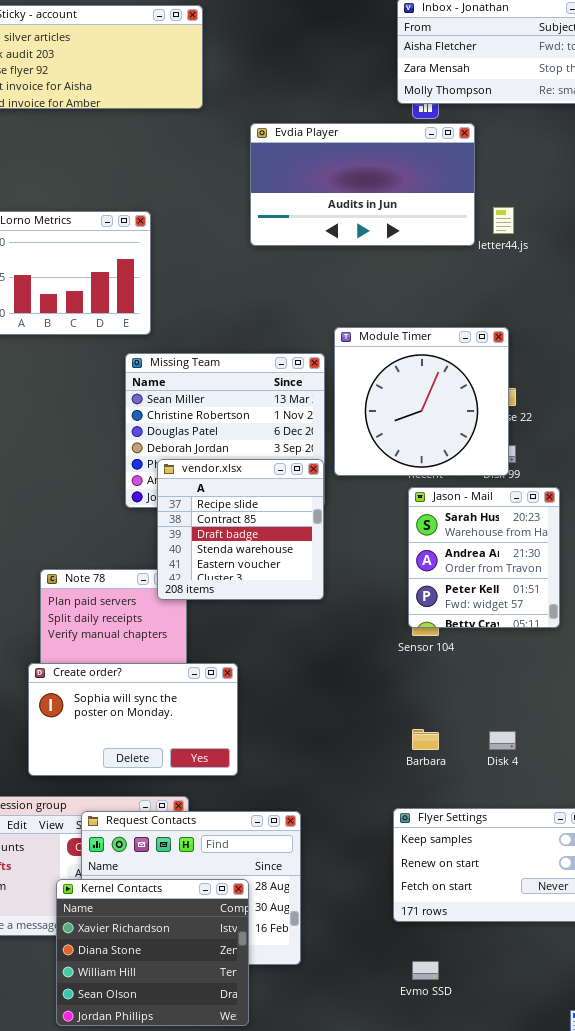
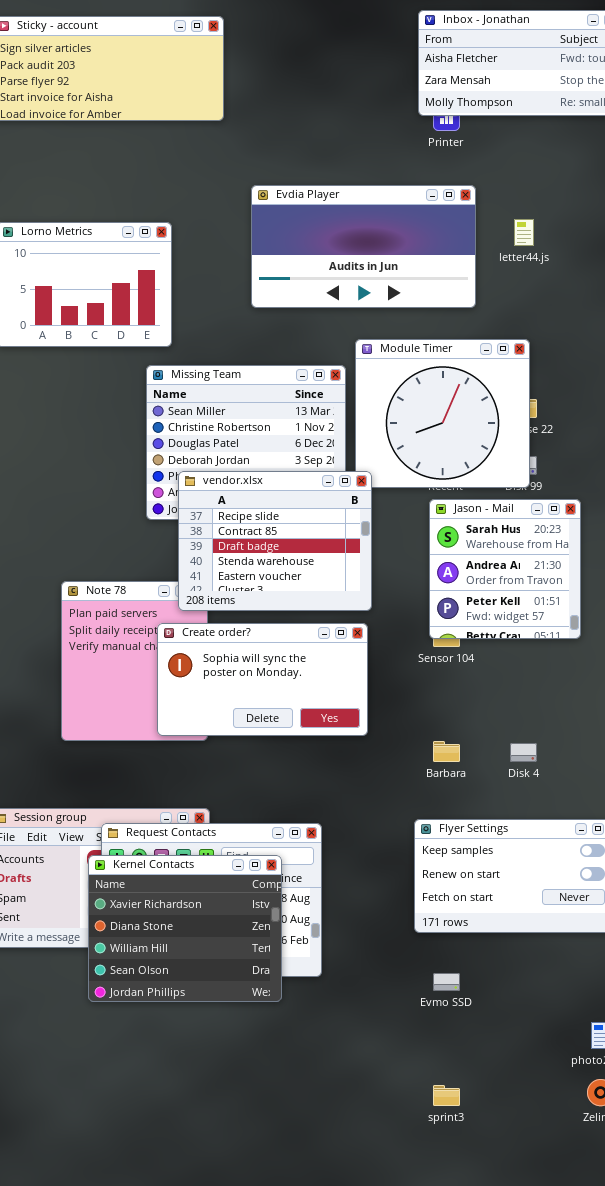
Evdia Player: [250,123,475,246] -> [251,185,476,308], moved
vendor.xlsx: [157,459,324,600] -> [178,471,372,611], resized
Create order?: [28,663,238,776] -> [157,623,368,736], moved
Kernel Contacts: [56,879,249,1026] -> [88,855,282,1002], moved

